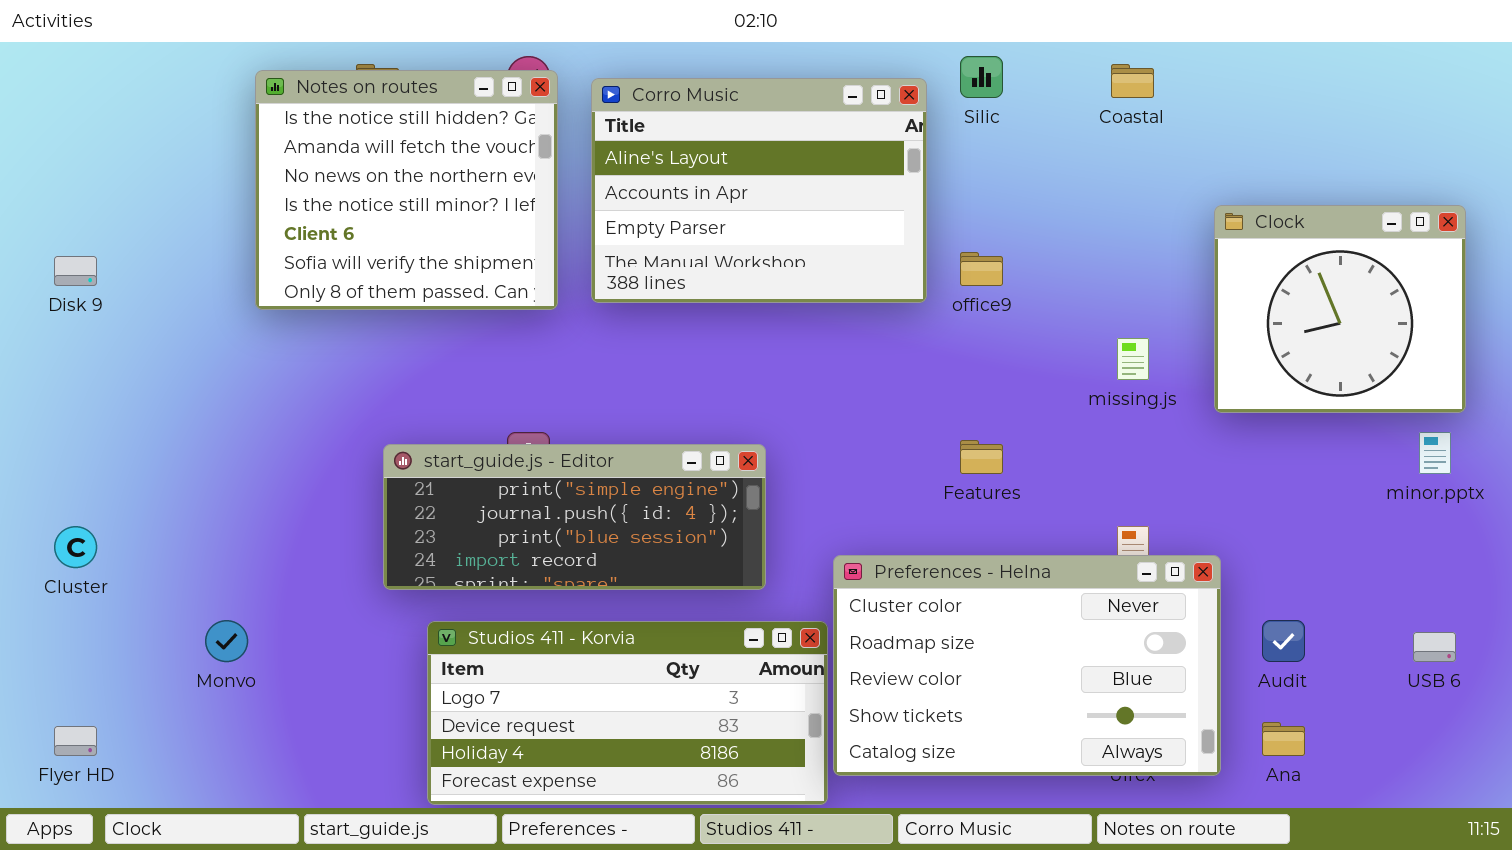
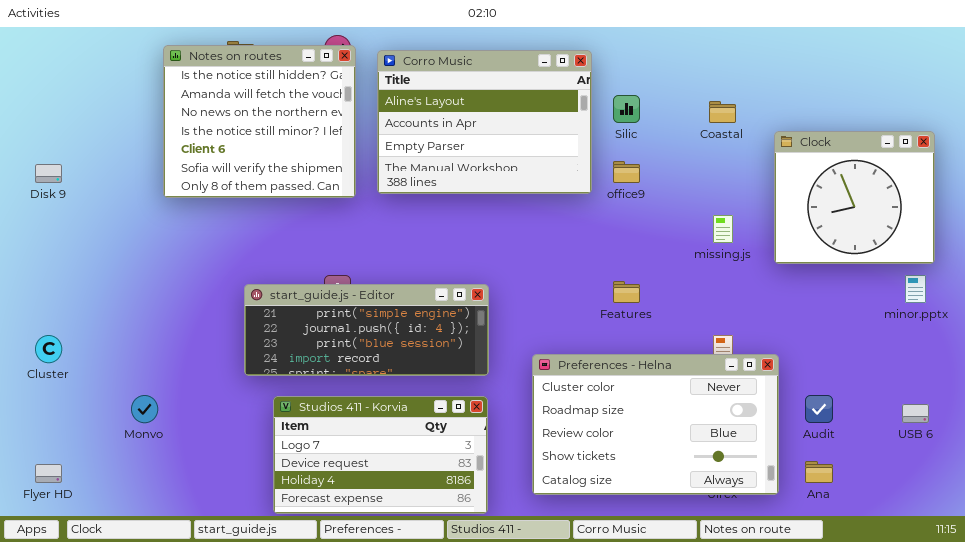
Silic: [960,56,1003,98] -> [613,95,640,123], moved
Coastal: [1111,64,1154,98] -> [709,101,736,123], moved
Studios 411 - Korvia: [427,621,828,805] -> [273,396,488,514], resized

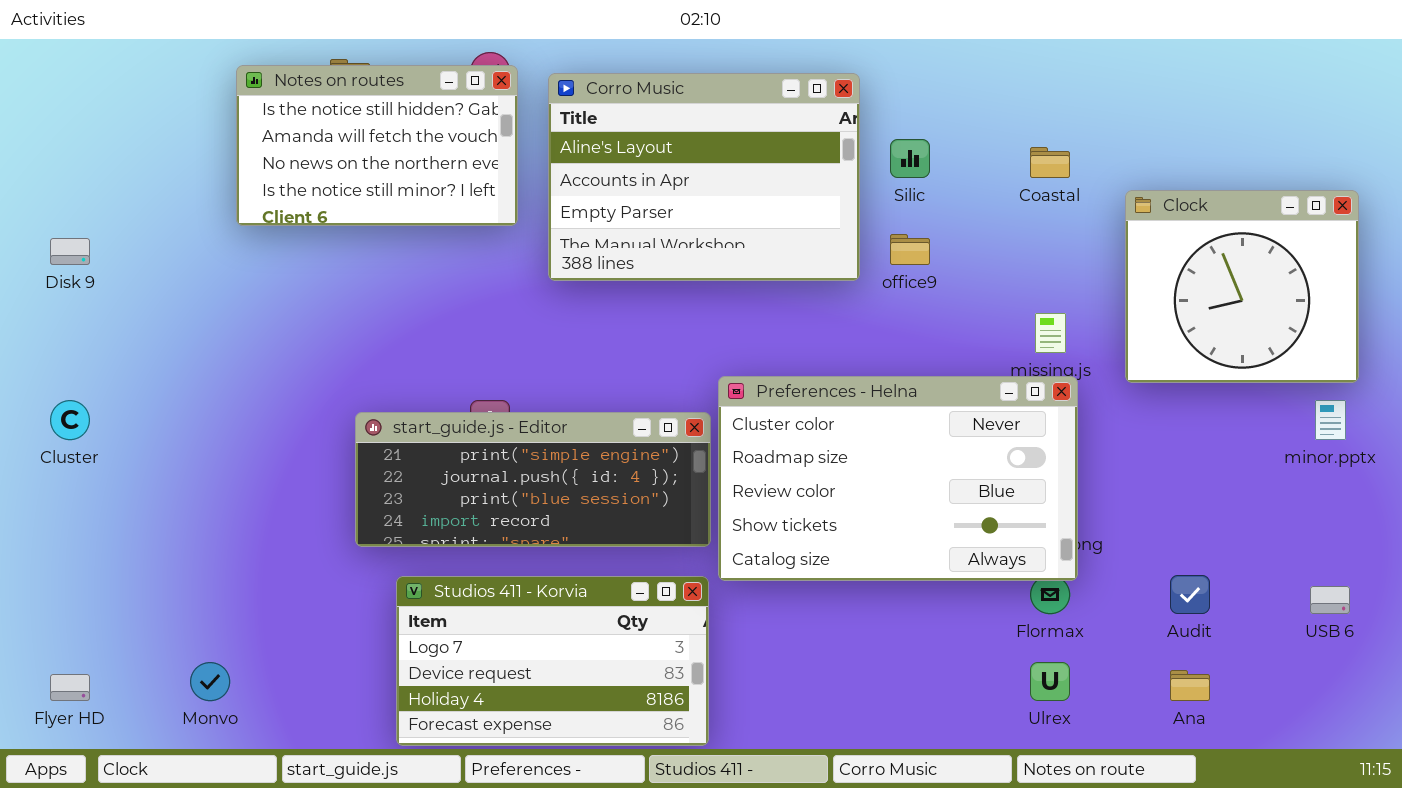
Notes on routes: [163,45,356,198] -> [236,65,518,226], resized
Cluster: [35,335,62,363] -> [50,400,90,440], moved
Preferences - Helna: [532,354,779,495] -> [718,376,1078,581], moved
Monvo: [131,395,158,423] -> [190,662,230,701], moved

